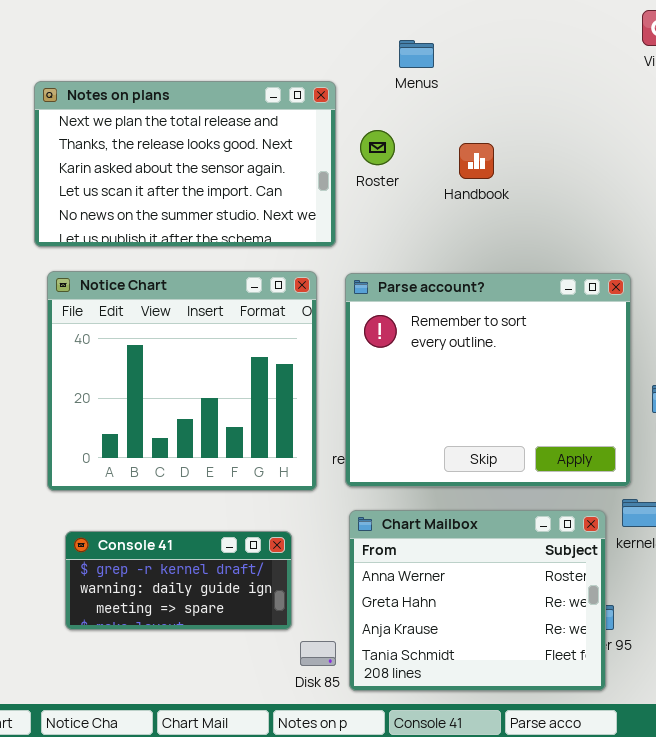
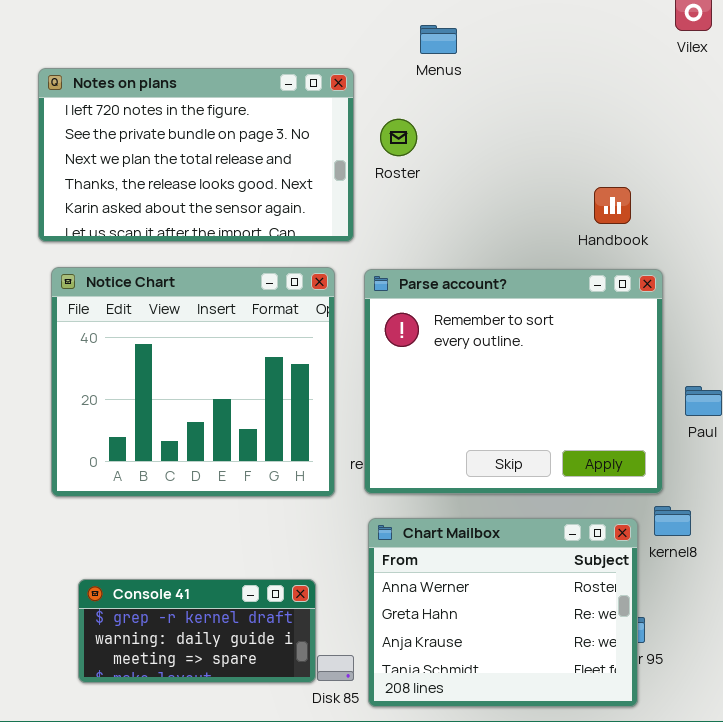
Notes on plans: [34,81,336,247] -> [38,68,354,242], scrolled up 2 rows
Handbook: [459,143,494,179] -> [594,187,631,224], moved
Console 41: [65,531,292,630] -> [78,579,316,683], moved

